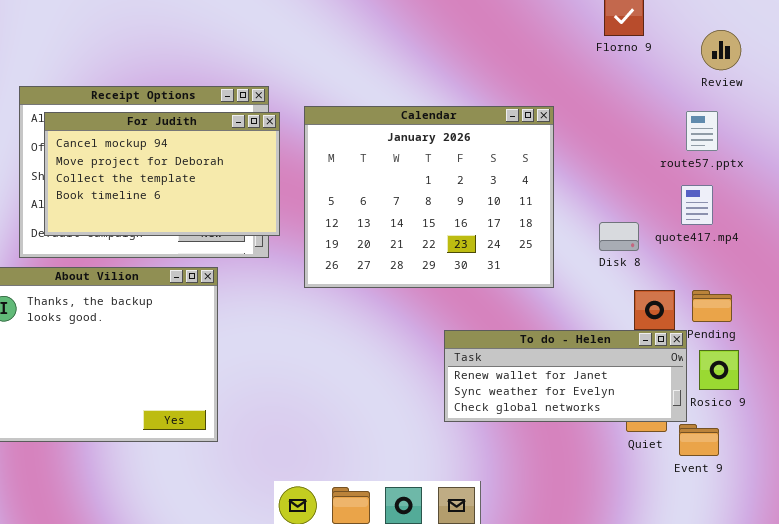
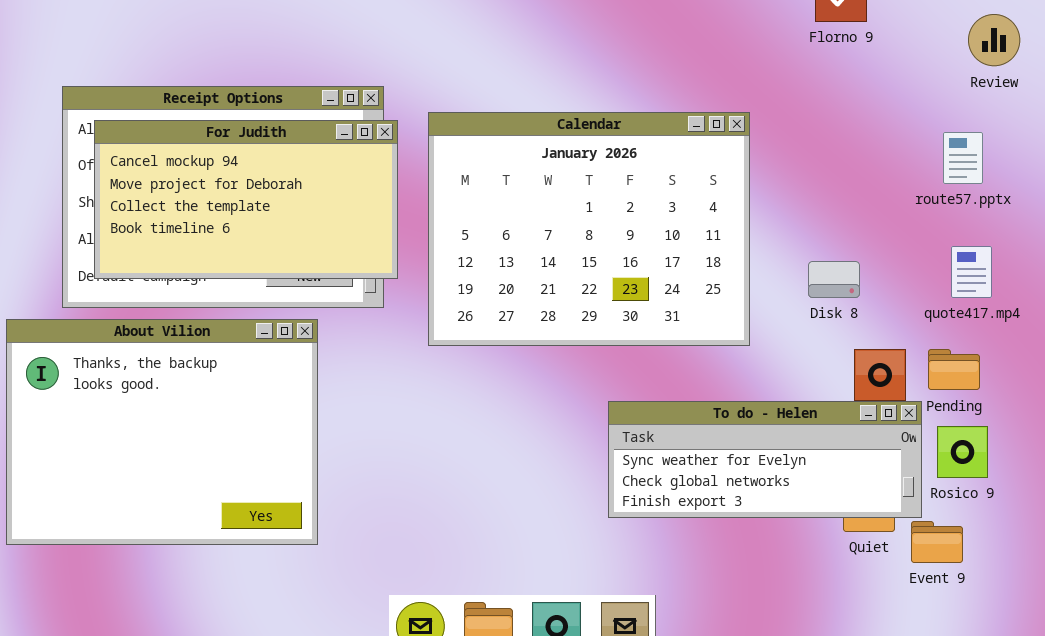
Review: [701,30,741,70] -> [968,14,1020,66], moved
route57.pptx: [686,111,718,151] -> [943,132,983,184], moved
quote417.mp4: [681,185,713,225] -> [951,246,992,298], moved
To do - Helen: [444,330,687,422] -> [608,401,922,518], scrolled down 1 row

